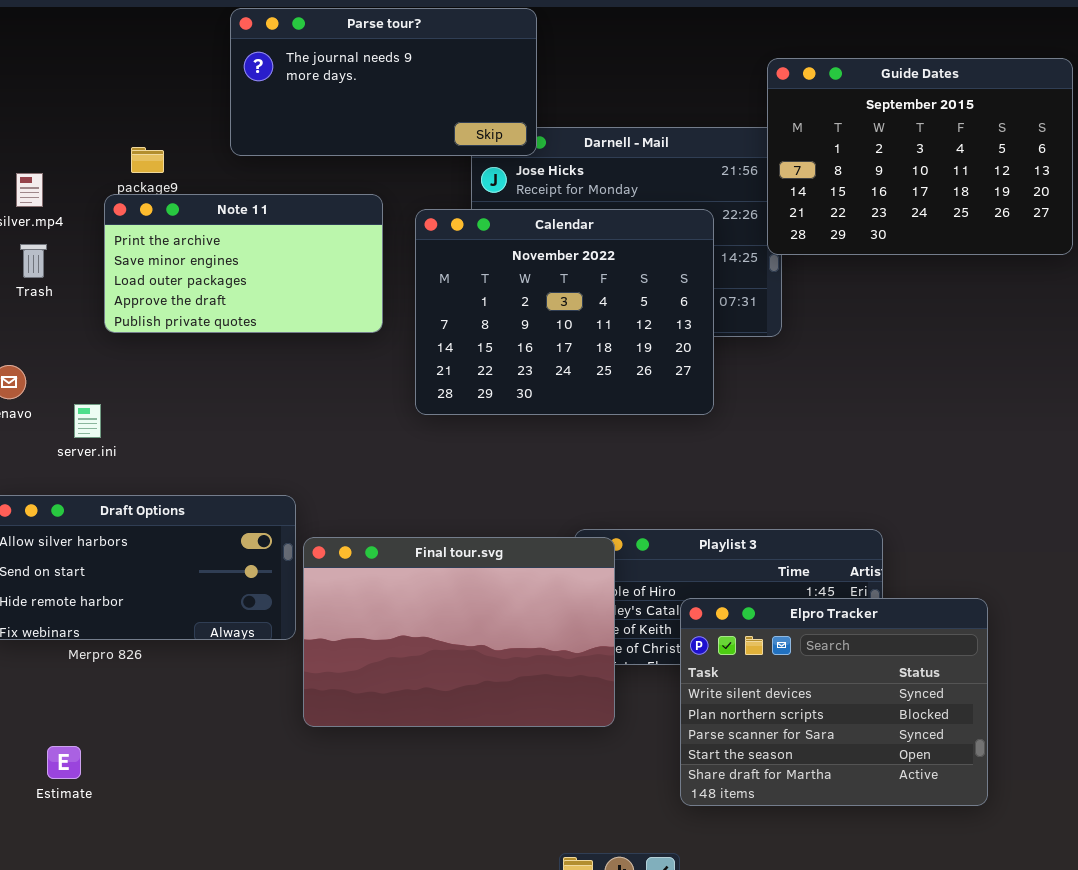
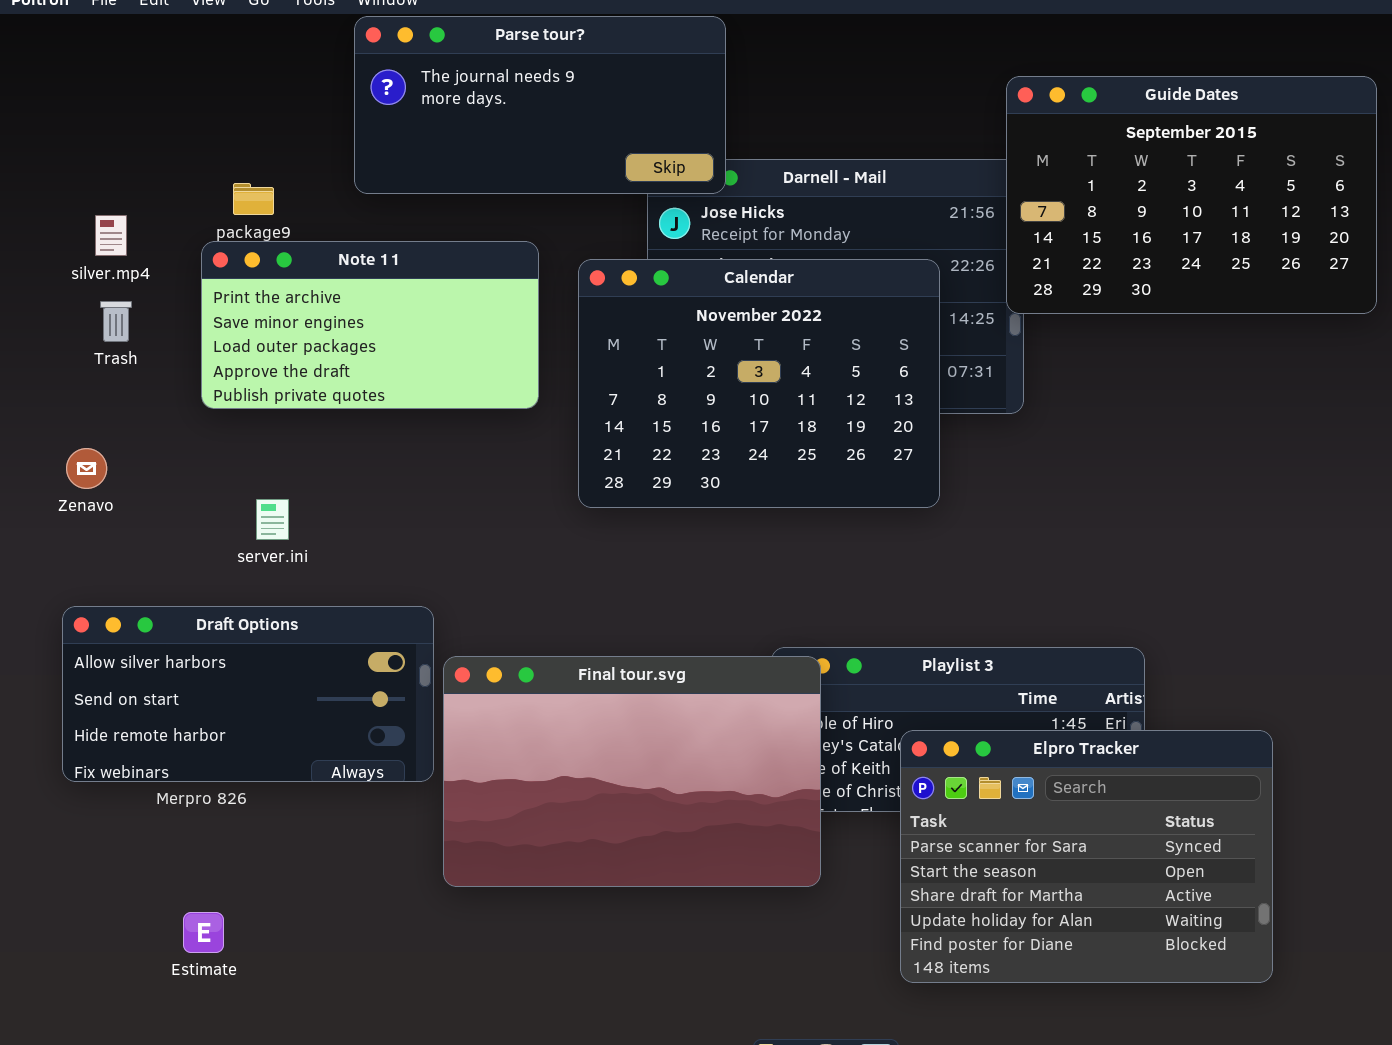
server.ini: [74,404,101,438] -> [256,499,289,540], moved
Elpro Tracker: [680,598,988,806] -> [900,730,1273,983], scrolled down 2 rows
Estimate: [47,746,81,779] -> [183,912,224,953], moved

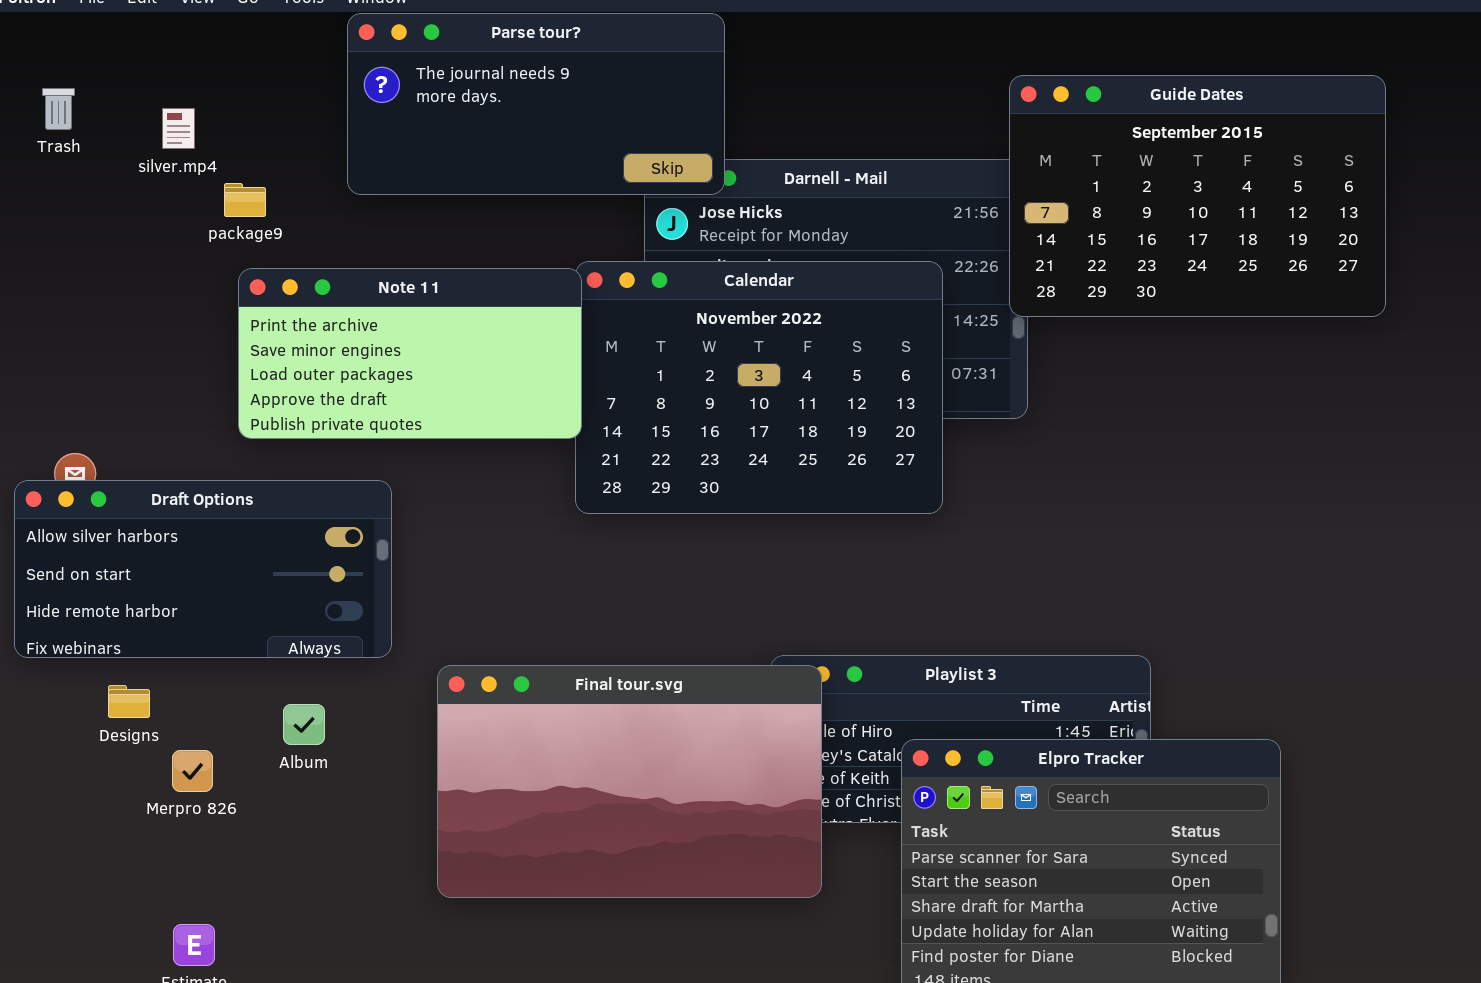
silver.mp4: [95,215,127,256] -> [162,108,195,149], moved
Note 11: [201,241,539,409] -> [238,268,582,439], moved
Trash: [100,301,132,342] -> [42,88,75,130], moved
Draft Options: [62,606,434,782] -> [14,480,392,658], moved

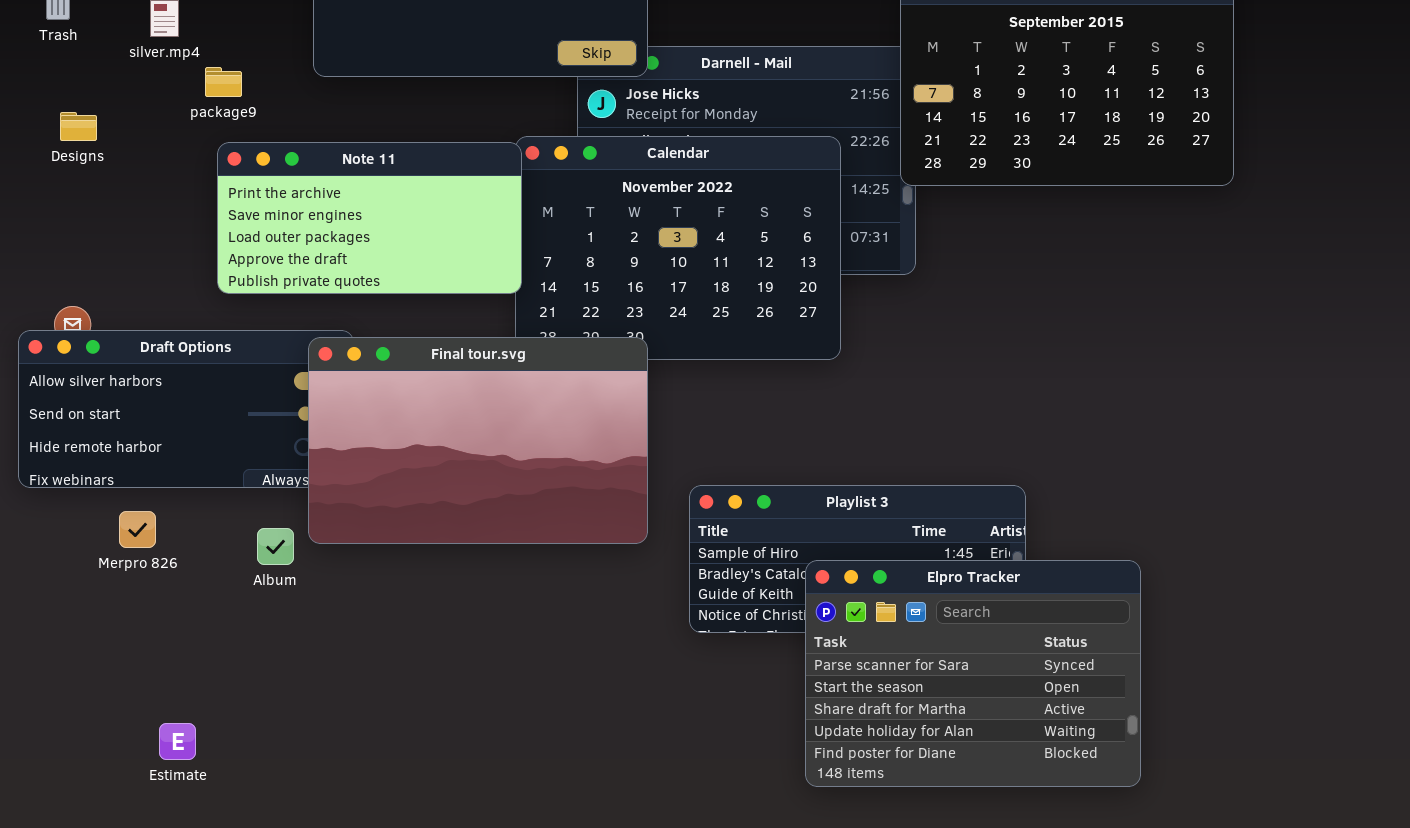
Final tour.svg: [437,665,822,898] -> [308,337,648,544], moved
Designs: [108,685,150,718] -> [60,112,97,141], moved
Merpro 826: [172,750,213,792] -> [119,511,156,548], moved

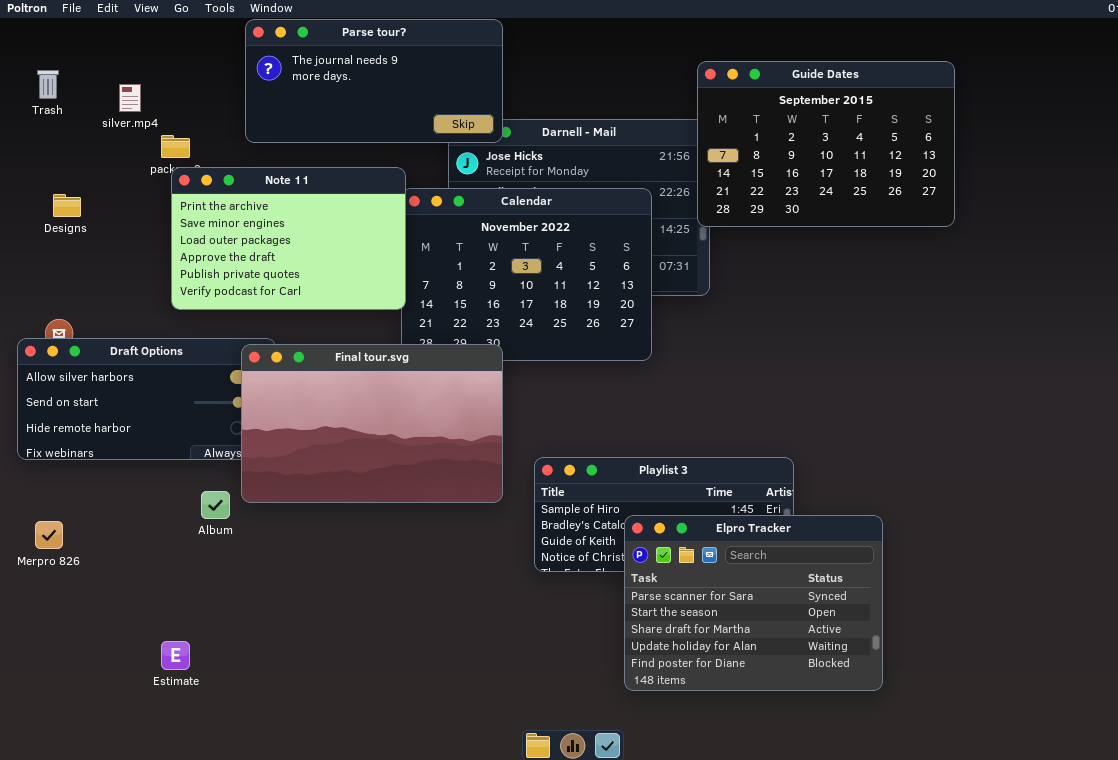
Designs: [60,112,97,141] -> [53,194,81,217], moved
Note 11: [217,142,522,294] -> [171,167,406,310], resized
Merpro 826: [119,511,156,548] -> [35,521,63,549], moved
Estimate: [159,723,196,760] -> [161,641,190,670], moved

